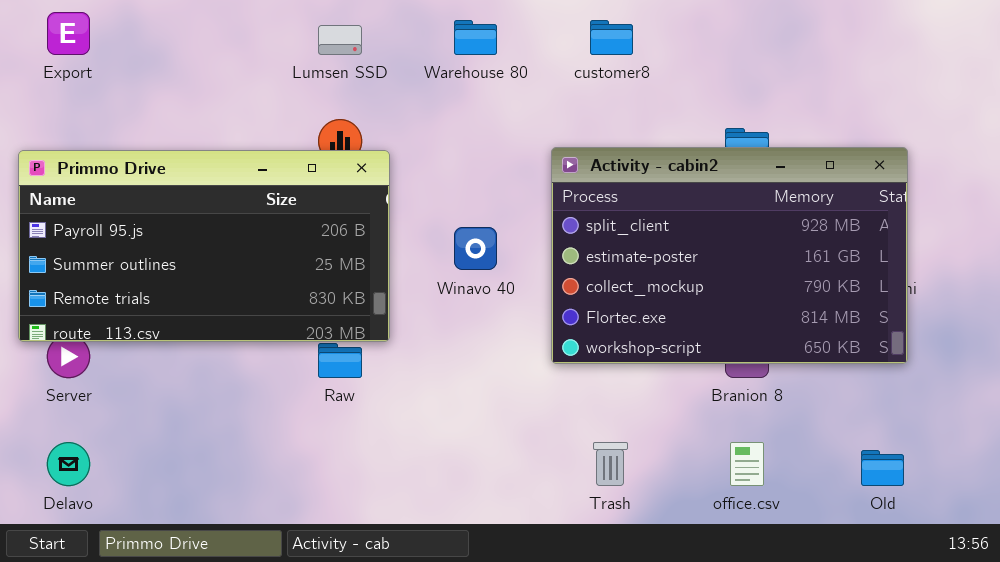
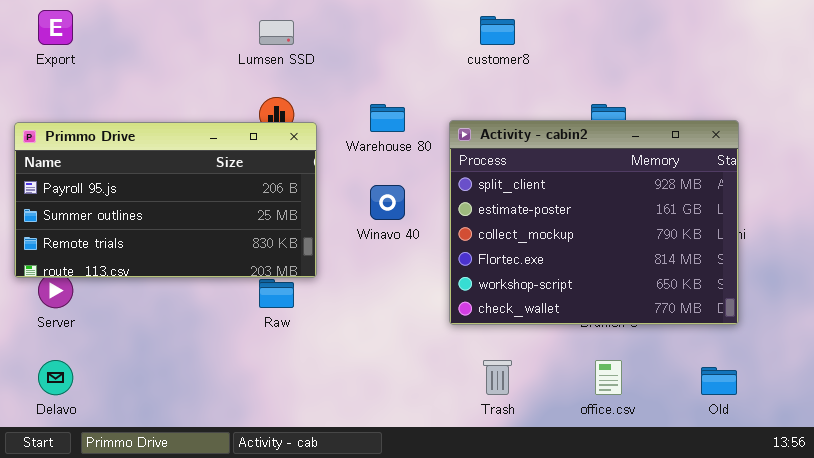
Warehouse 80: [454,20,497,55] -> [370,104,405,132], moved
Activity - cabin2: [551,147,908,364] -> [449,120,739,325], resized

